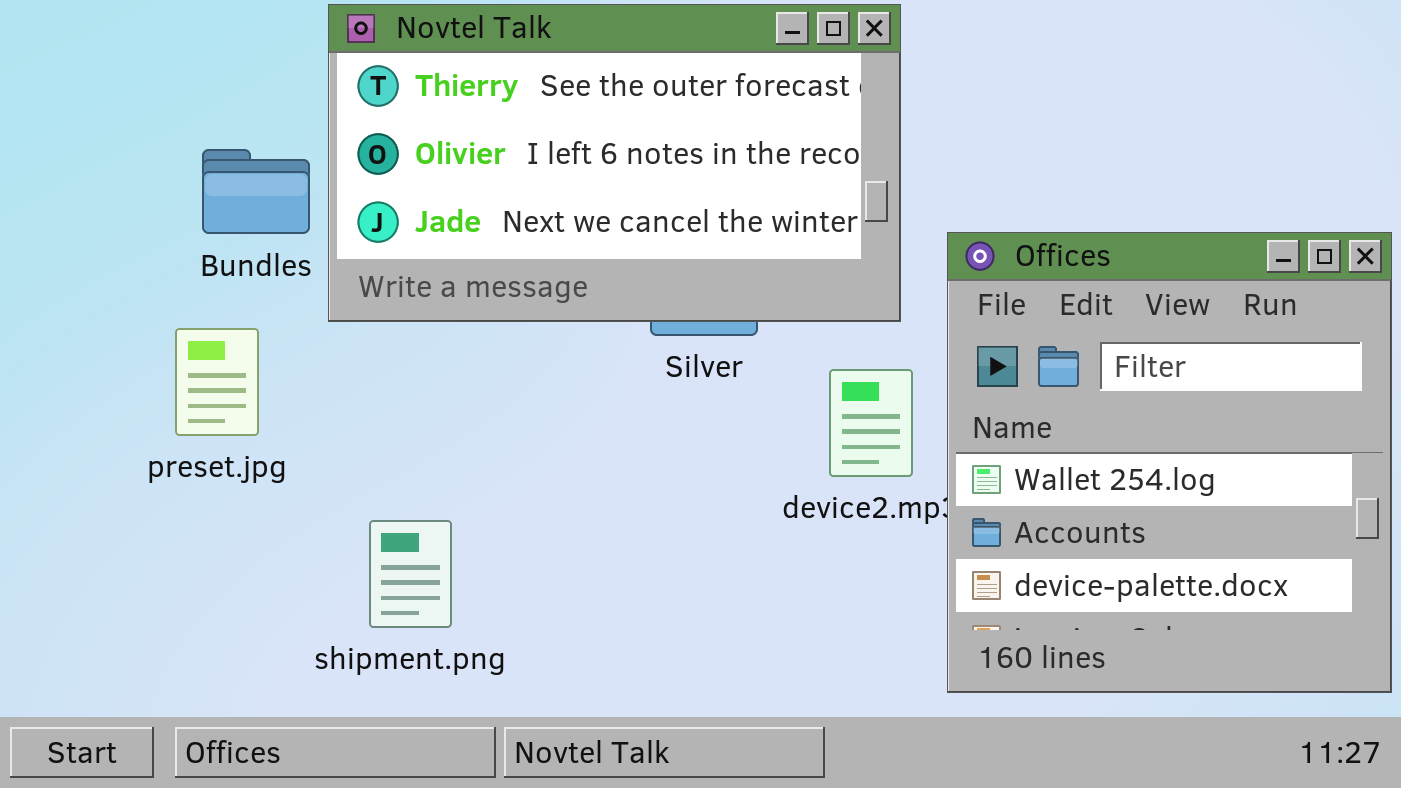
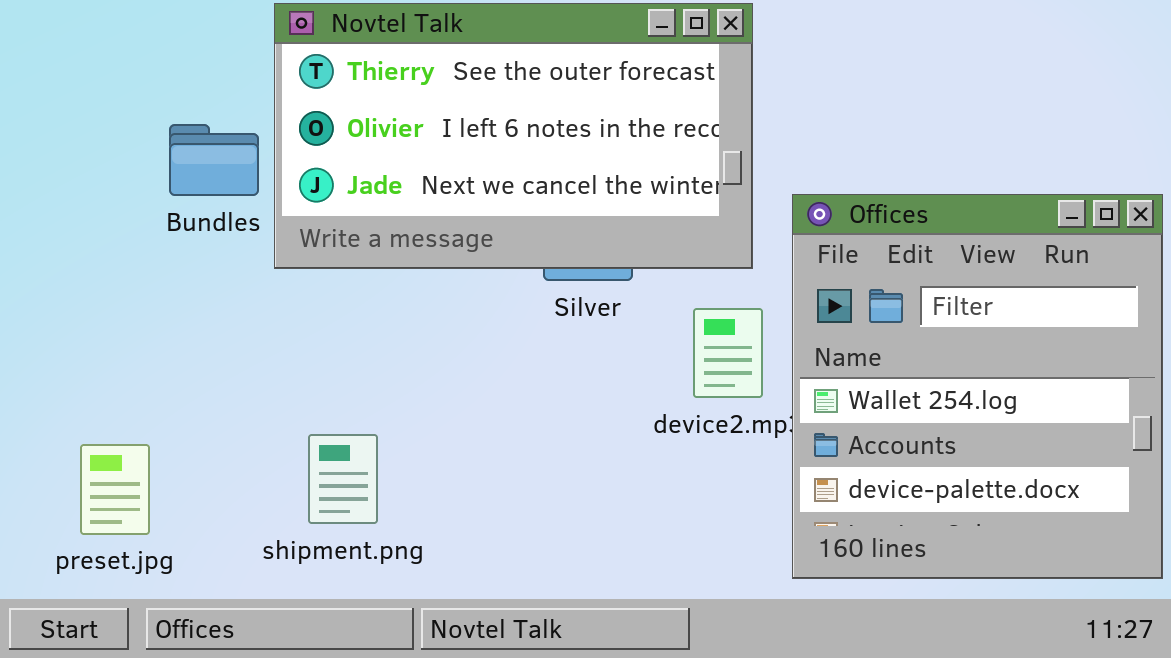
preset.jpg: [175,328,259,436] -> [80,444,150,535], moved

